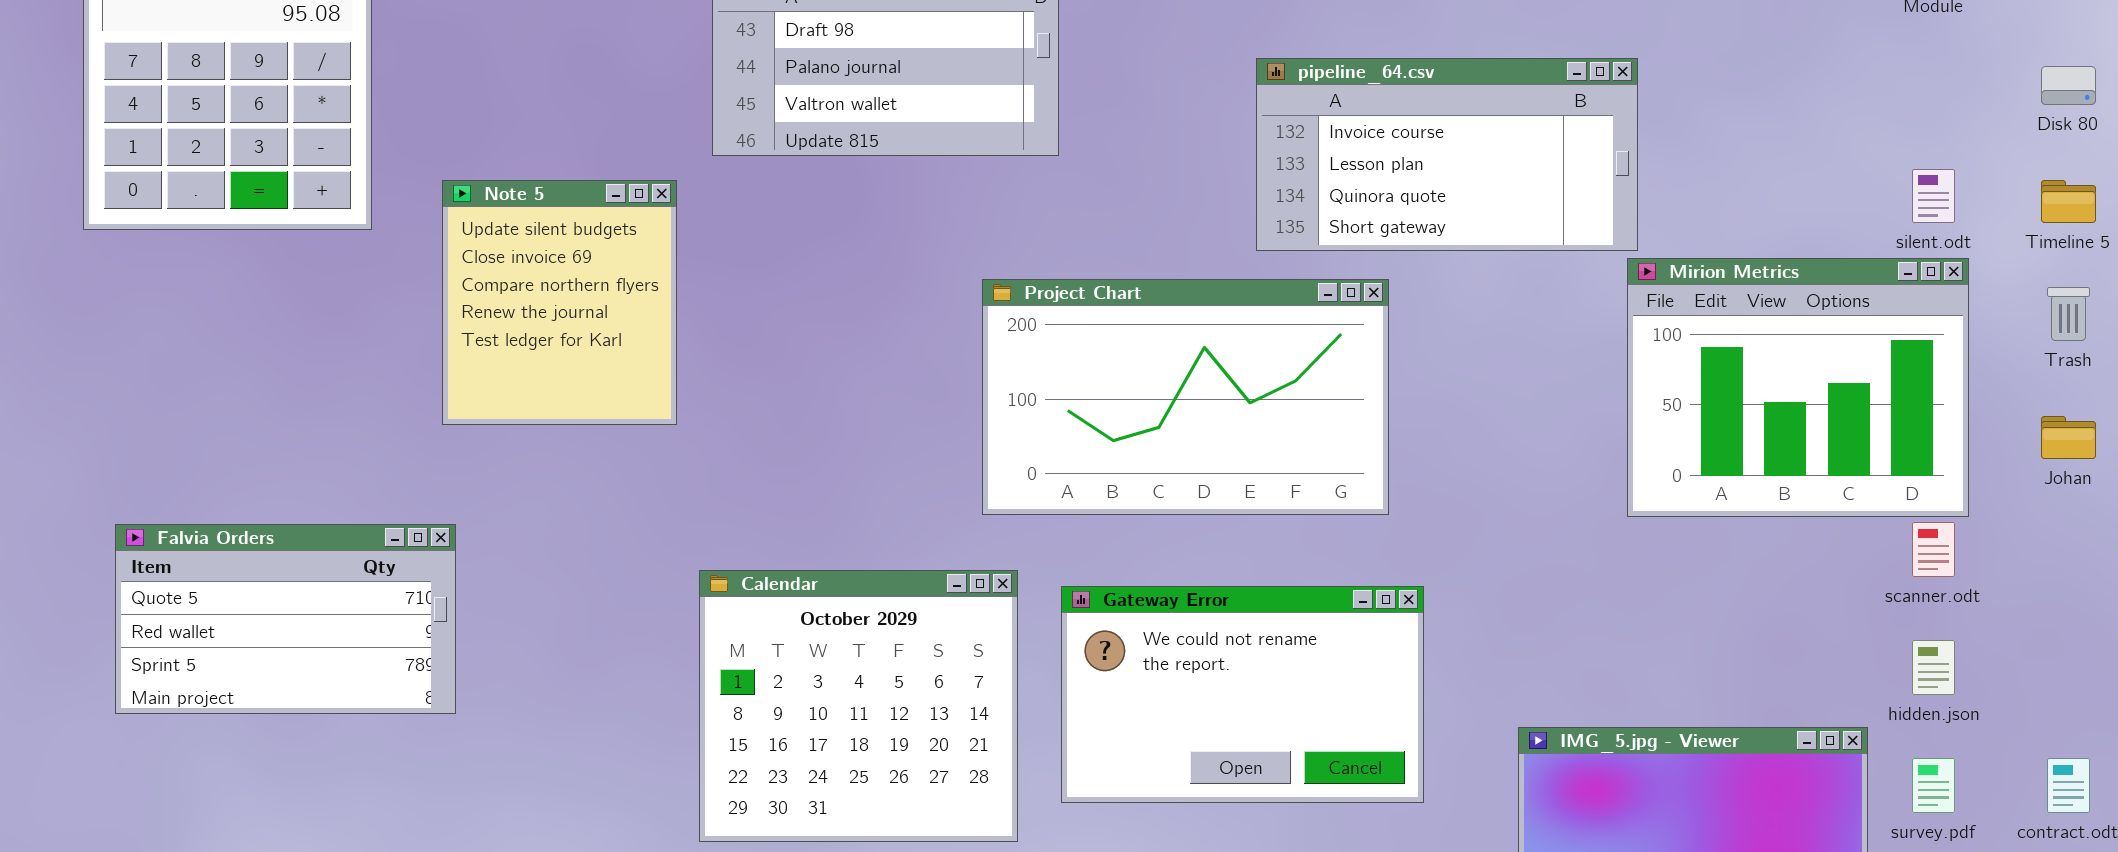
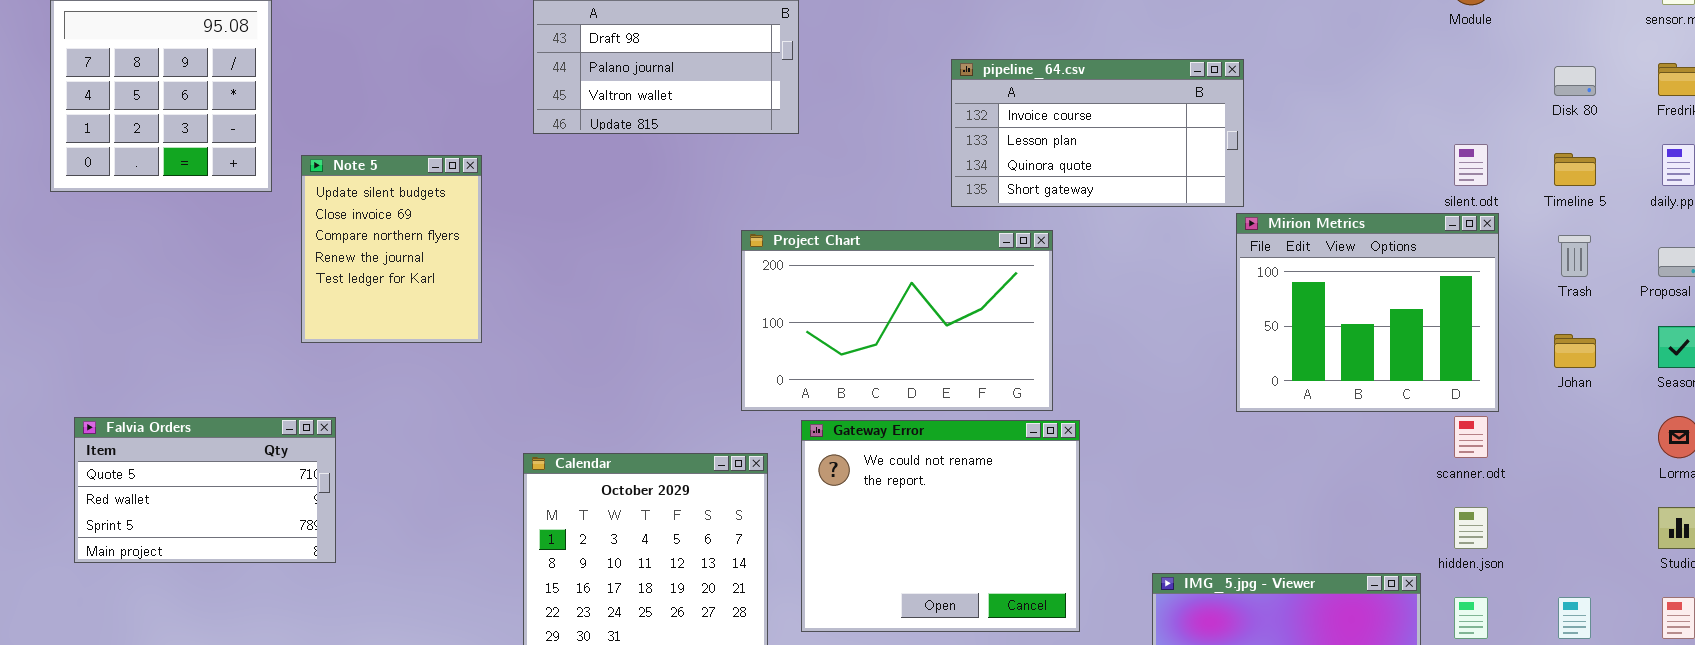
Note 5: [442,180,677,425] -> [301,155,482,343], moved
Gateway Error: [1061,586,1424,803] -> [801,420,1080,632], resized

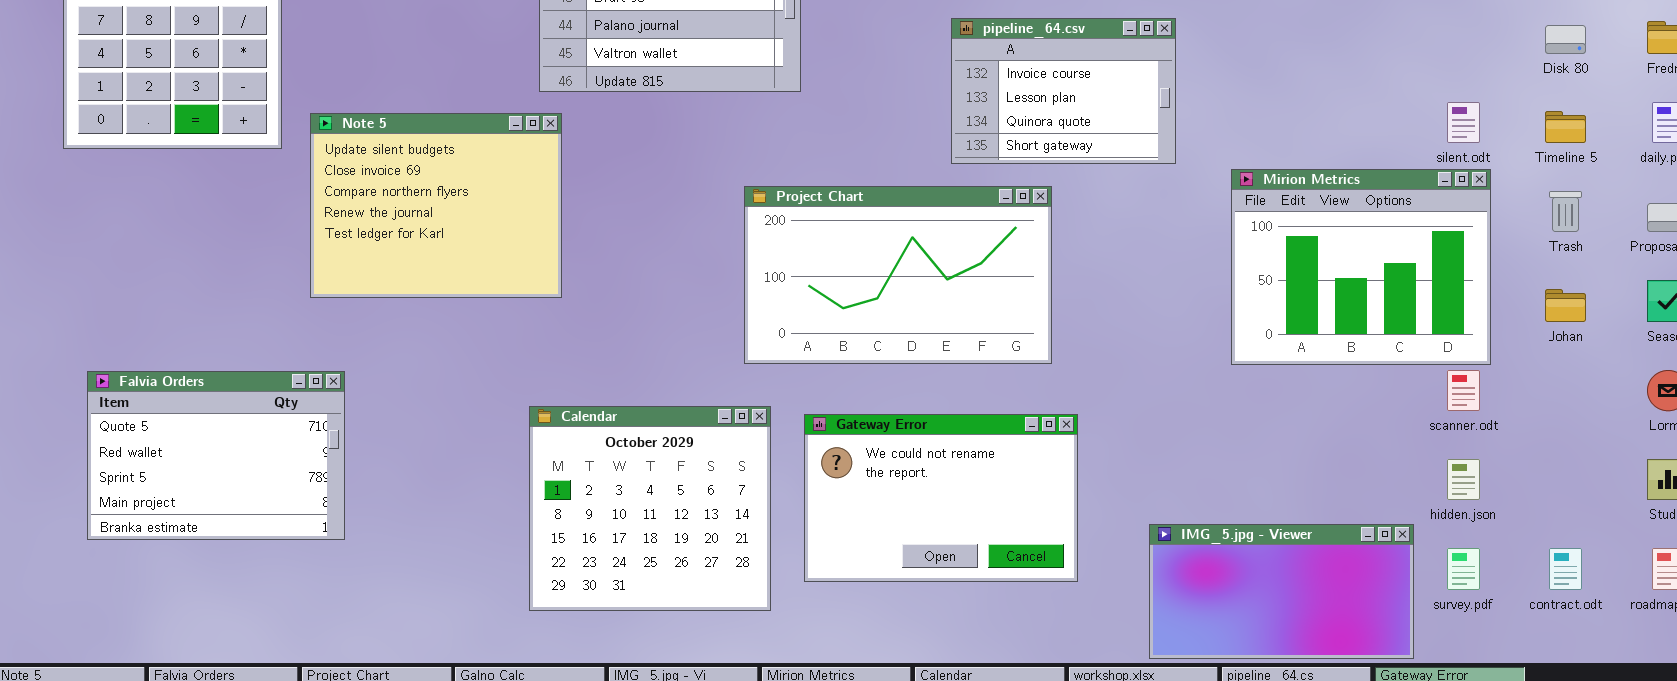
pipeline_64.csv: [951,59,1244,207] -> [951,18,1176,164], resized
Note 5: [301,155,482,343] -> [310,113,562,298], resized
Falvia Orders: [74,417,336,563] -> [87,371,345,540], resized
Gateway Error: [801,420,1080,632] -> [804,414,1078,582], resized

